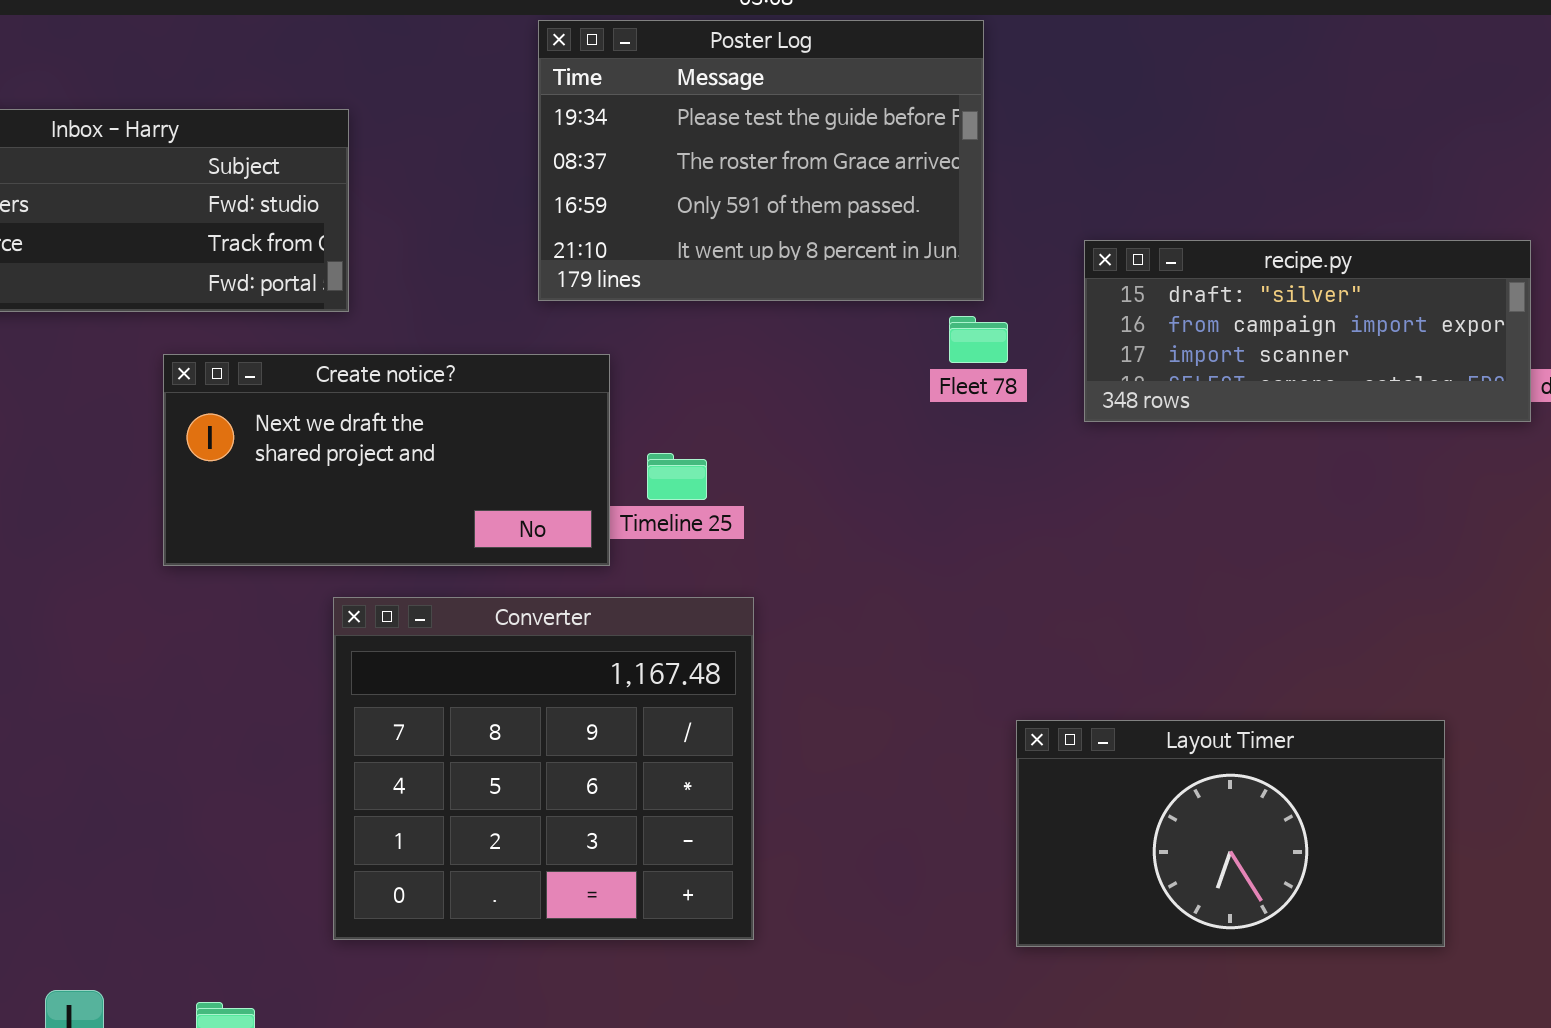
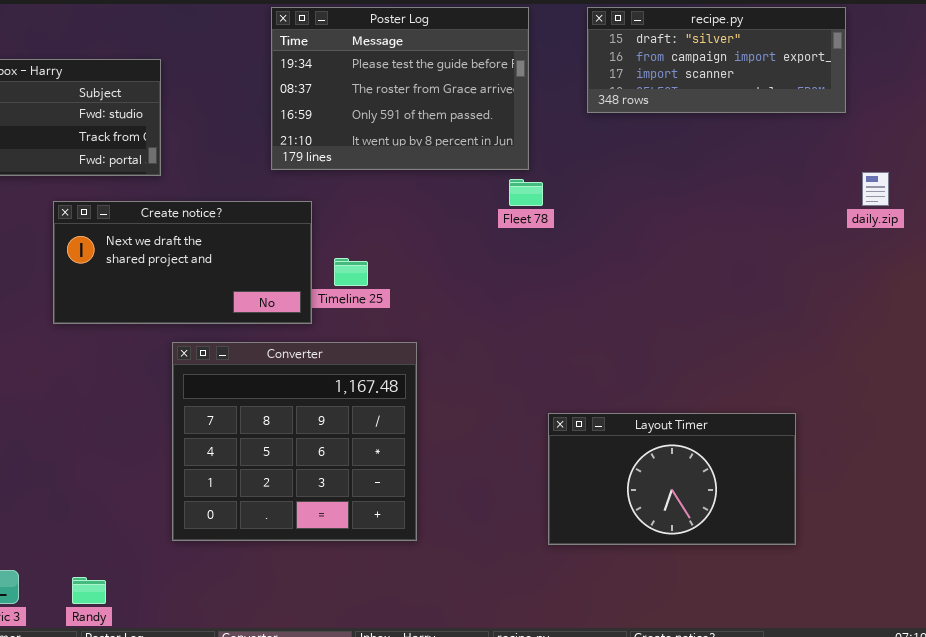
recipe.py: [1084,240,1531,422] -> [587,7,846,113], moved
Converter: [333,597,754,940] -> [172,342,417,541], moved

